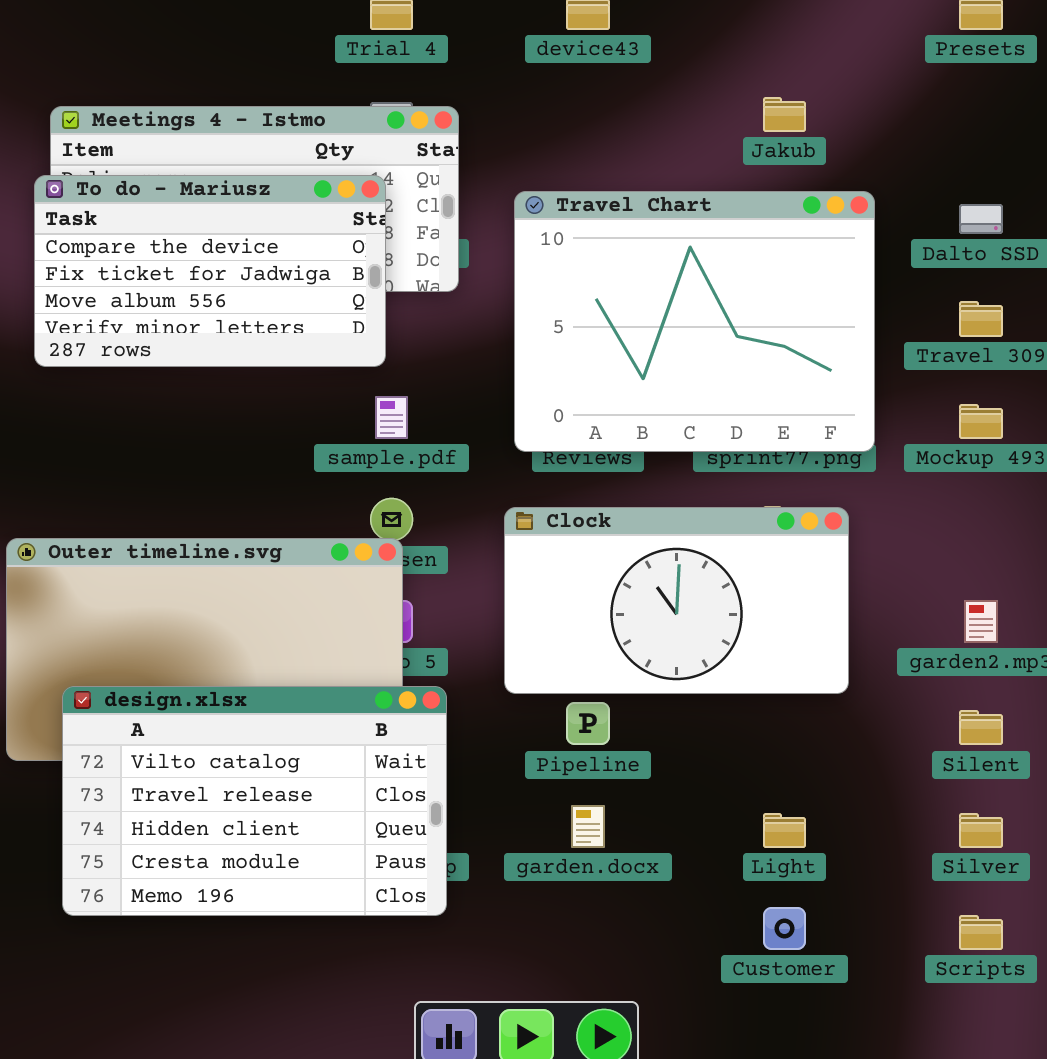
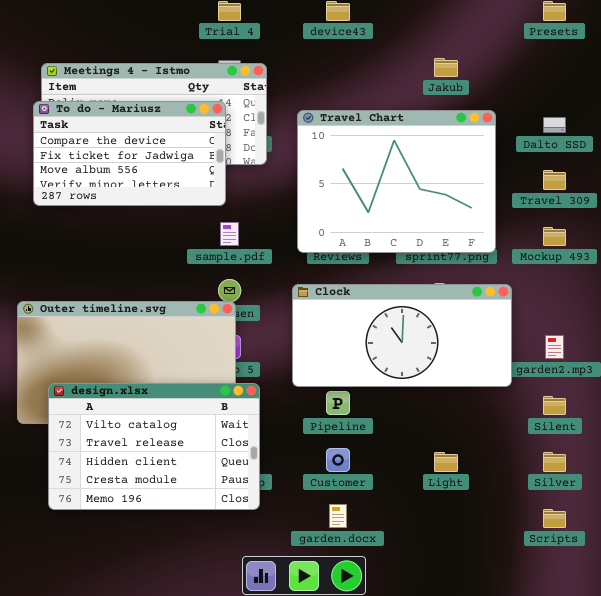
Clock: [504,507,849,694] -> [292,284,512,387], resized
garden.docx: [571,805,605,848] -> [329,504,347,528], moved
Customer: [763,907,806,950] -> [326,448,350,472], moved

